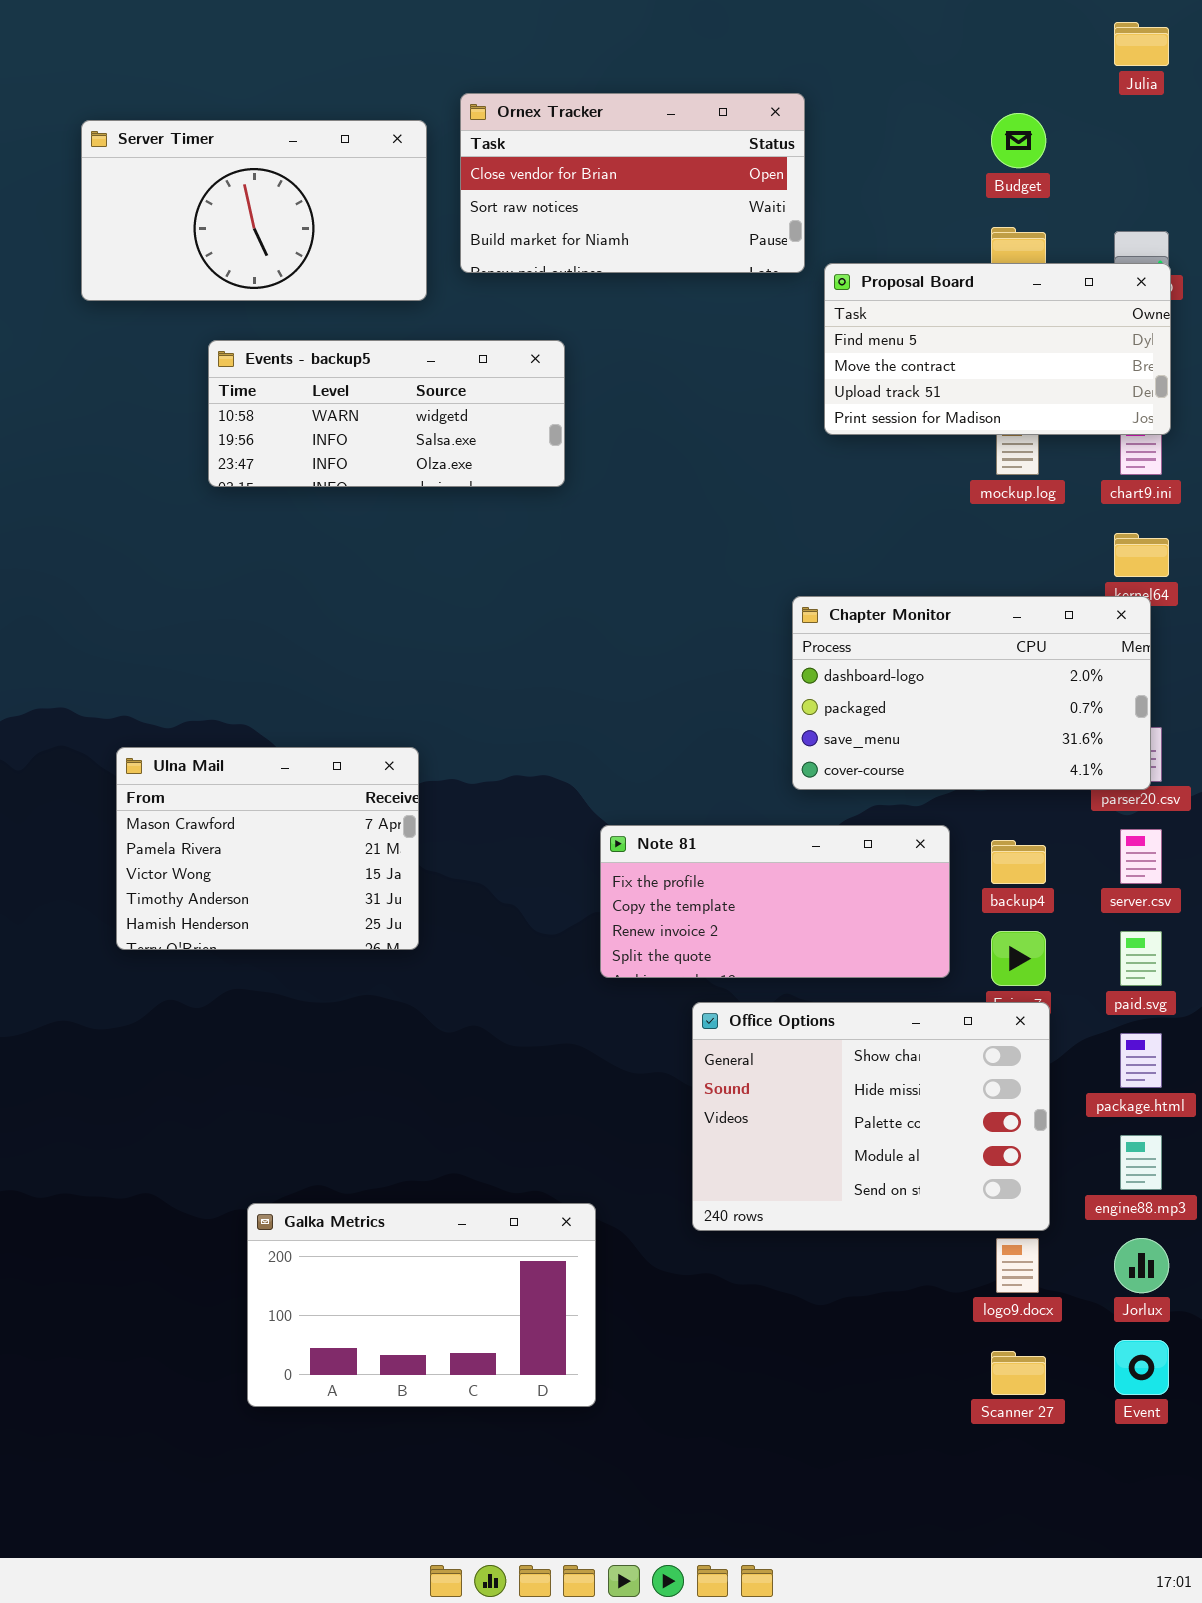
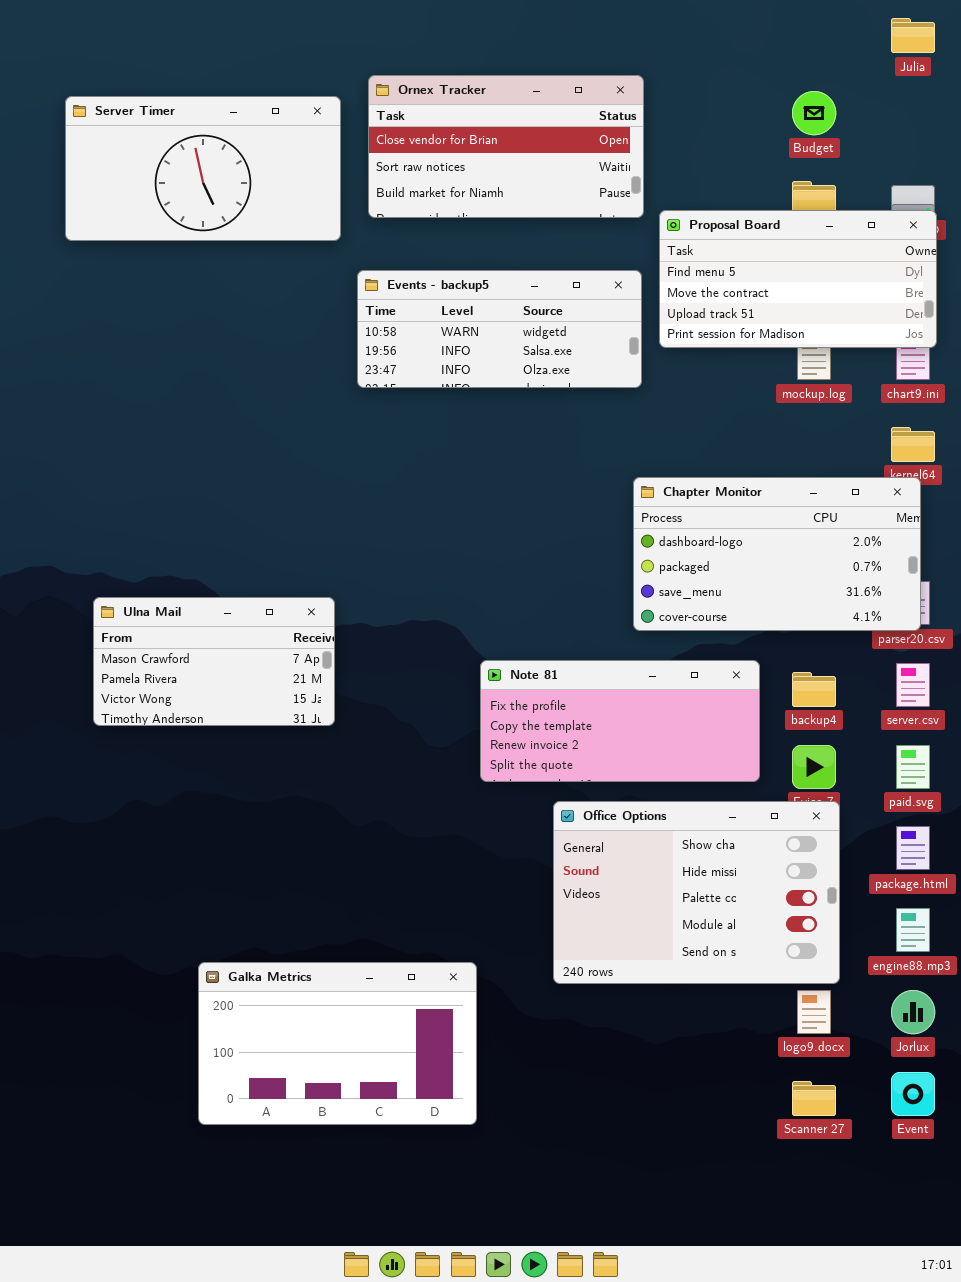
Events - backup5: [208,340,565,487] -> [357,270,642,388], moved
Ulna Mail: [116,747,419,950] -> [93,597,335,726], resized

